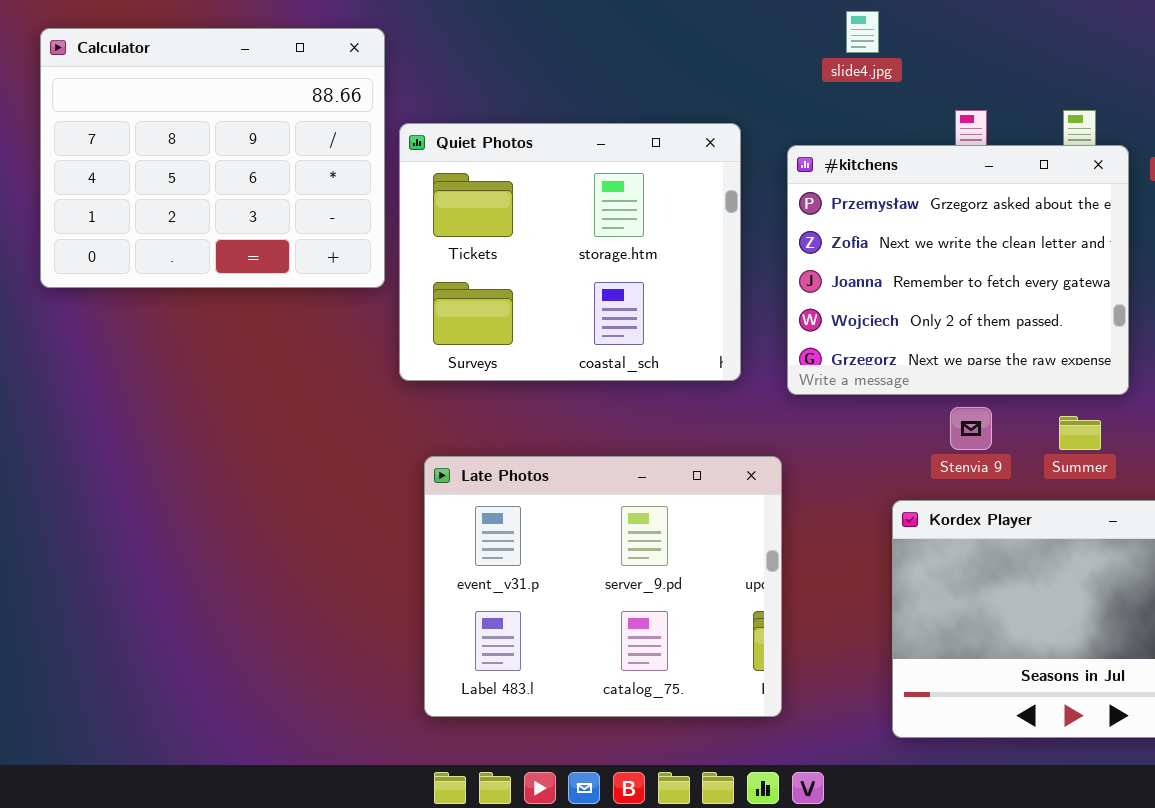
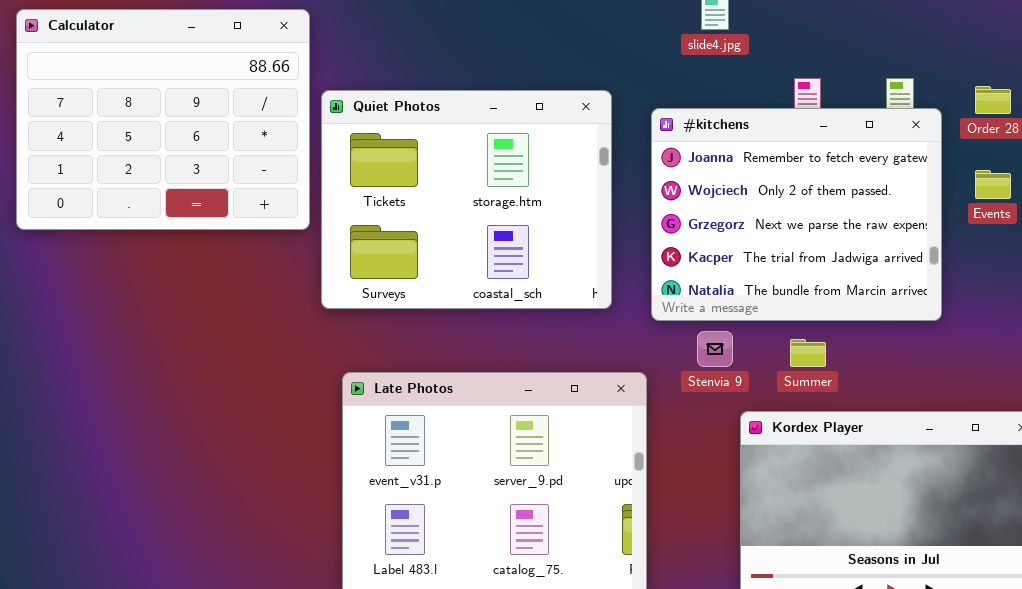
#kitchens: [787,145,1129,395] -> [651,108,942,321], scrolled down 2 rows
Stenvia 9: [950,407,992,450] -> [697,331,733,367], moved
Summer: [1059,416,1101,450] -> [790,339,826,367], moved

